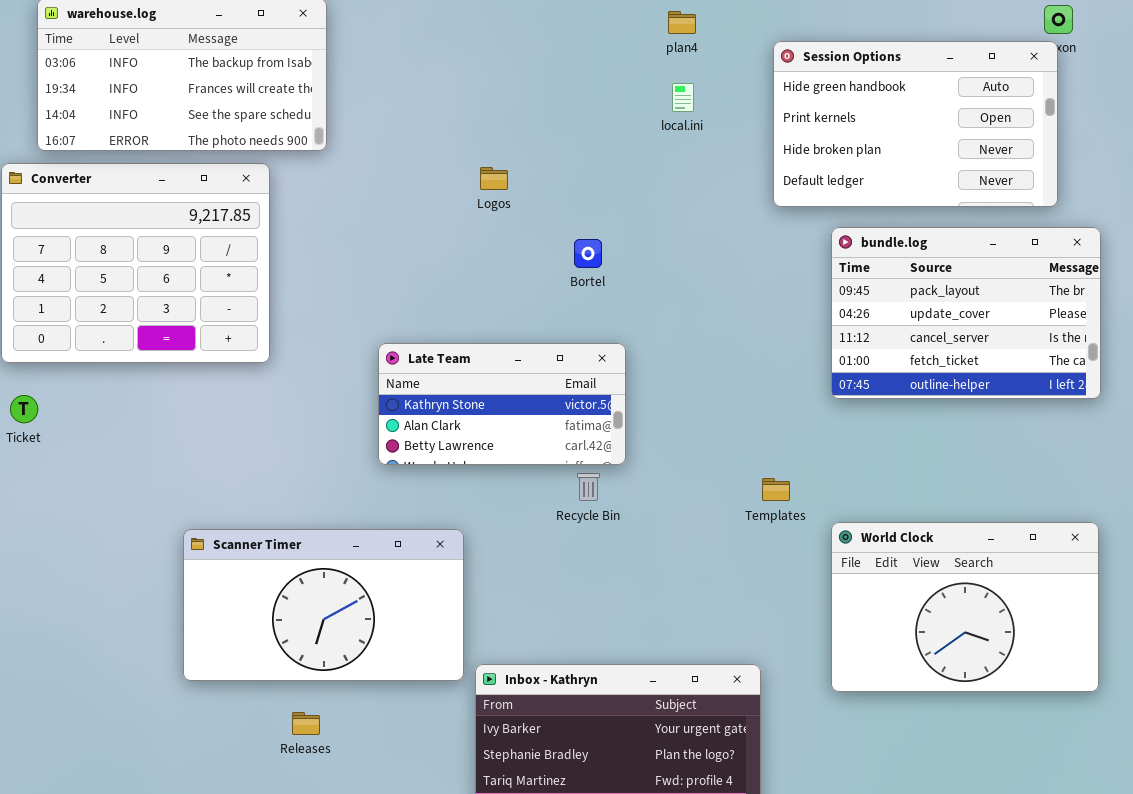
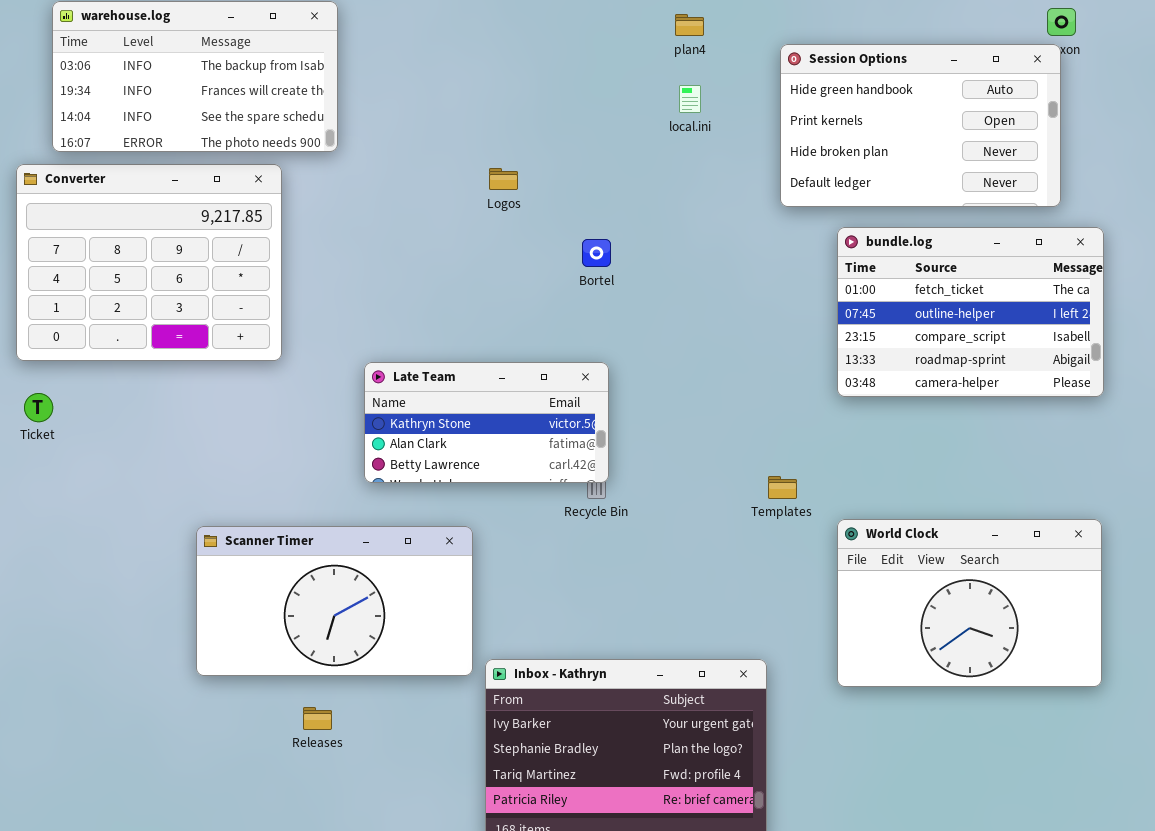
bundle.log: [831,227,1101,399] -> [837,227,1104,397], scrolled down 3 rows
Late Team: [378,343,626,465] -> [364,362,609,483], moved

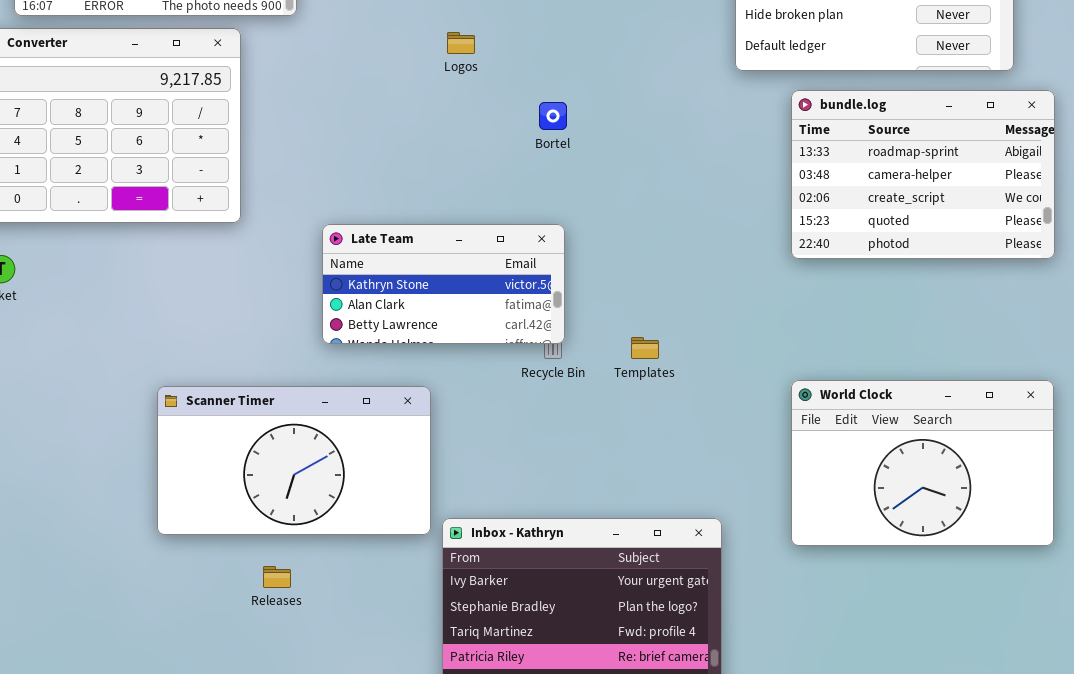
bundle.log: [837,227,1104,397] -> [791,90,1055,259], scrolled down 3 rows
Templates: [768,476,797,499] -> [631,337,659,359], moved

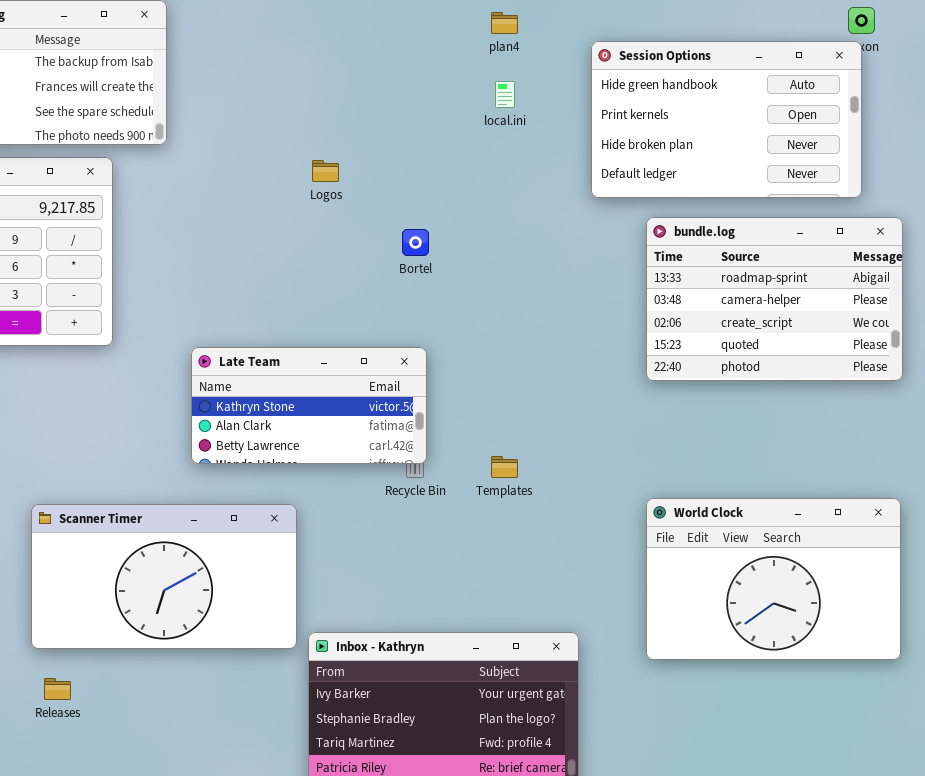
Releases: [263,566,291,588] -> [44,678,71,700], moved

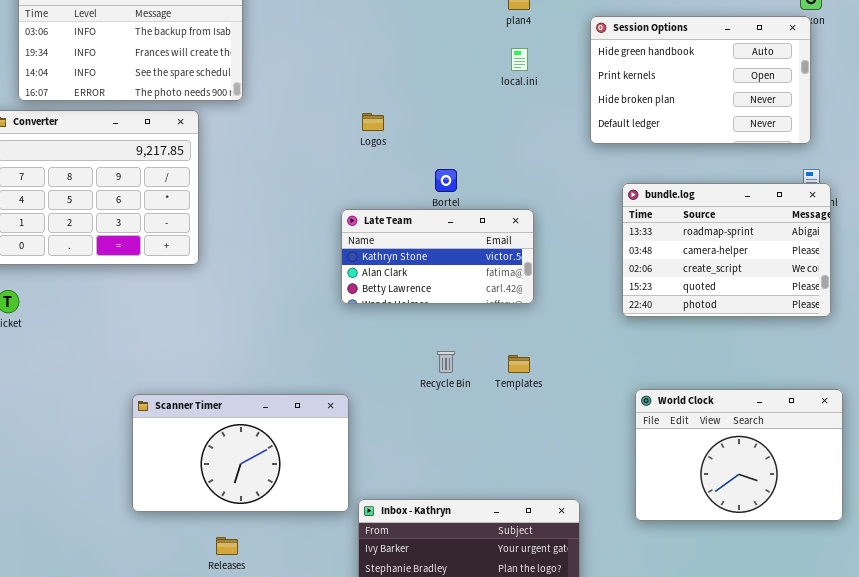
bundle.log: [646,217,903,381] -> [622,183,831,317], moved
Late Team: [191,347,427,464] -> [341,209,534,304], moved
Releases: [44,678,71,700] -> [216,537,238,555], moved

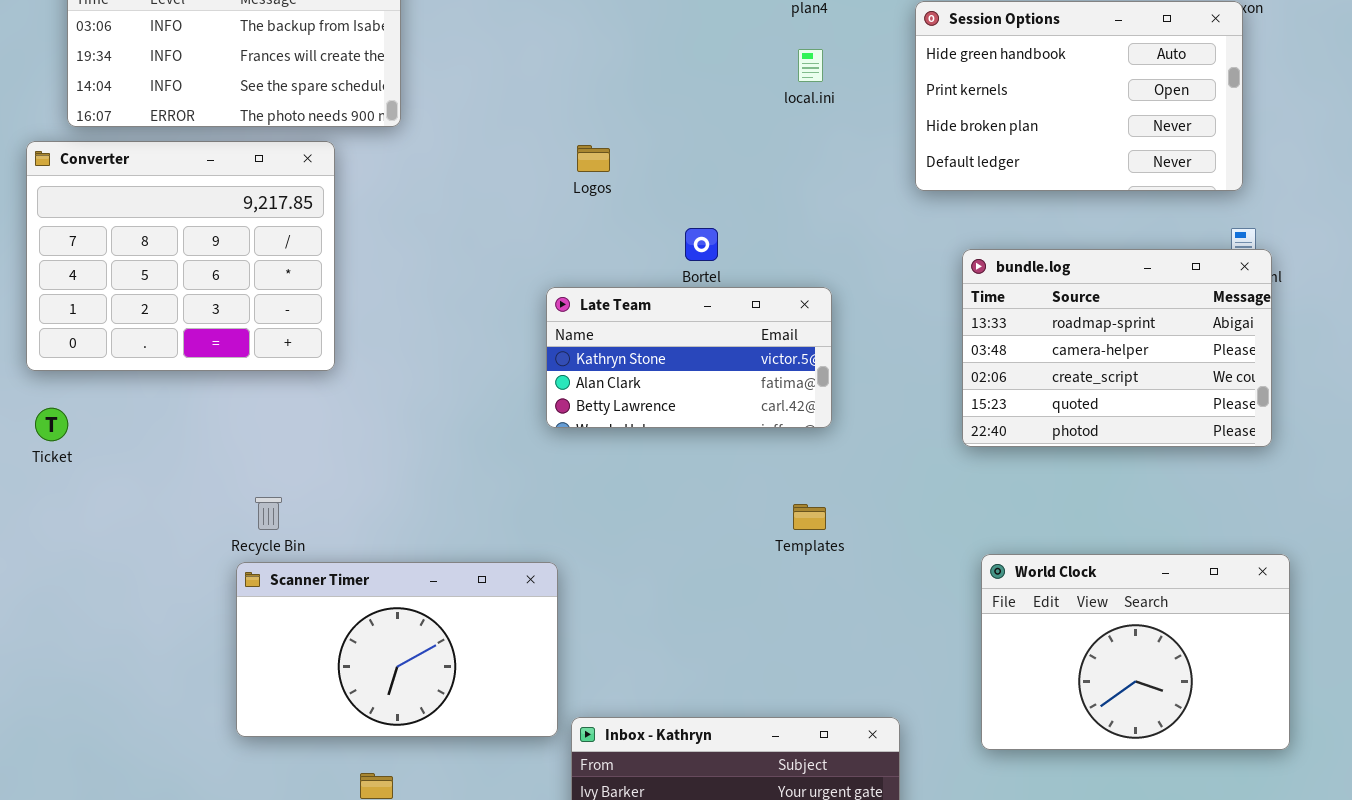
Recycle Bin: [437,351,455,373] -> [255,497,282,530], moved

